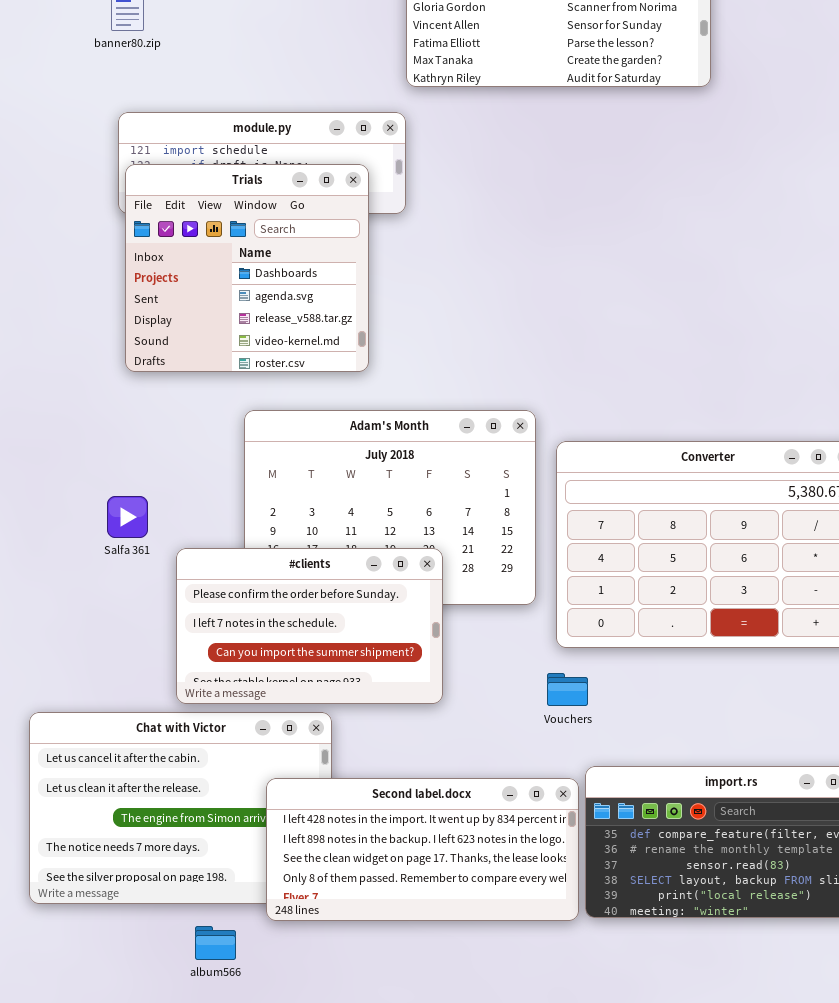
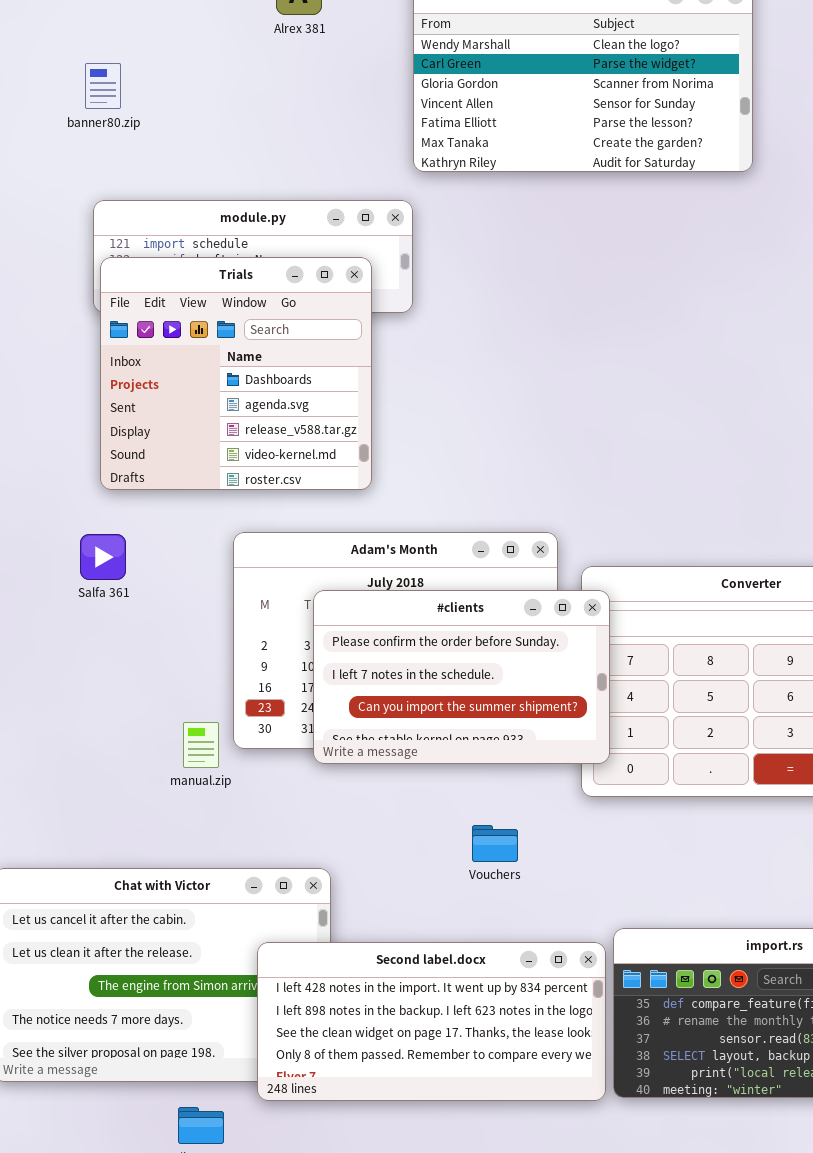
Salfa 361: [107,496,148,538] -> [80,534,126,580], moved
#clients: [176,548,443,704] -> [313,590,610,764], moved
Vouchers: [547,673,588,706] -> [472,825,518,862], moved

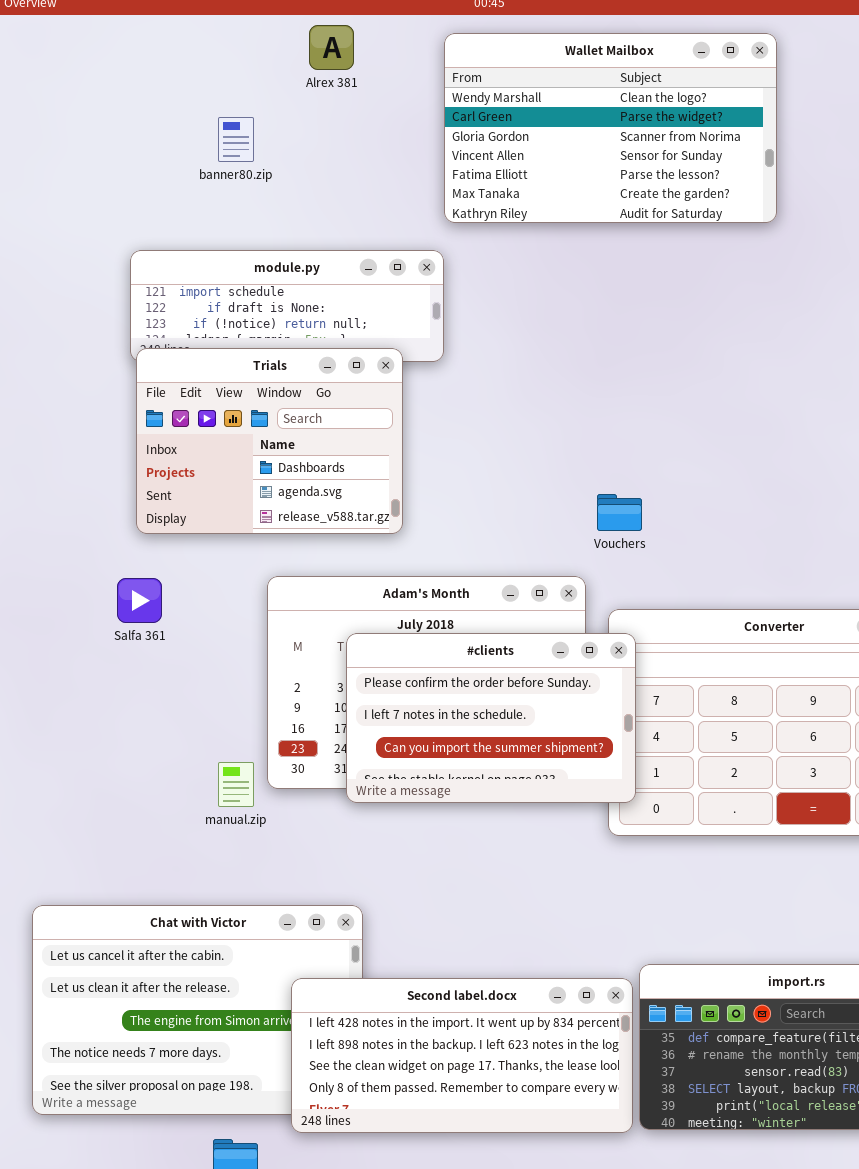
banner80.zip: [85,63,121,109] -> [218,117,254,162], moved
Trials: [100,257,372,490] -> [136,348,403,534], resized
Vouchers: [472,825,518,862] -> [597,494,642,531], moved

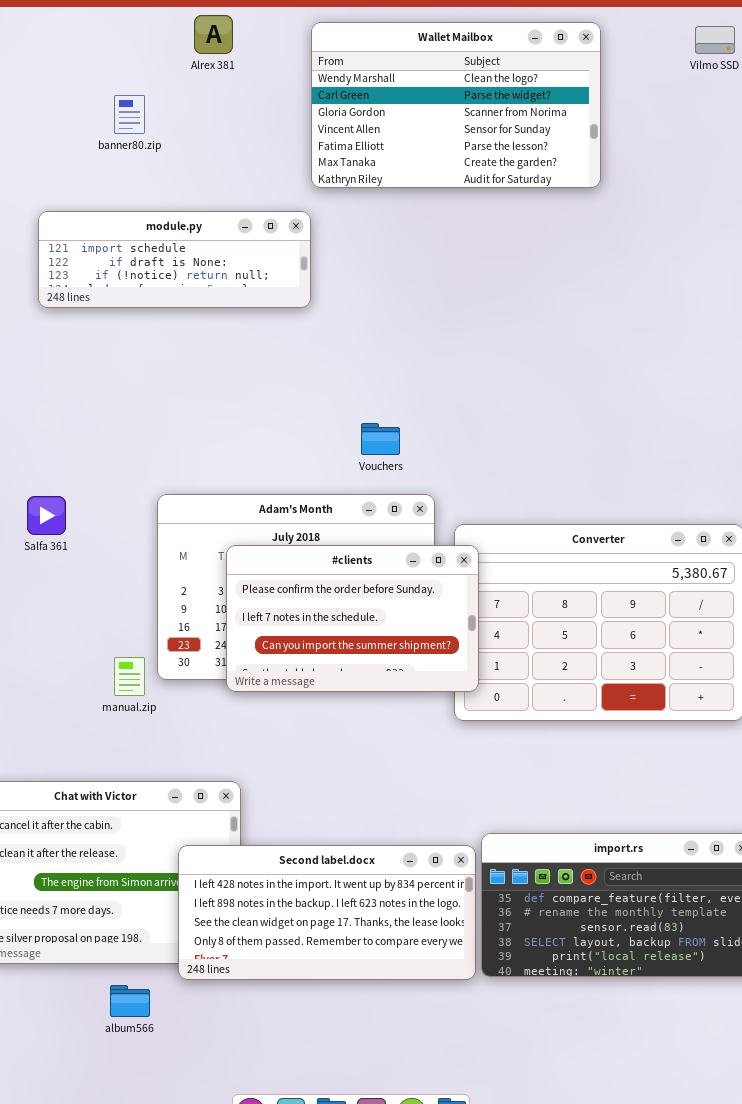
Trials: [136,348,403,534] -> none, closed
Vouchers: [597,494,642,531] -> [361,423,400,455], moved

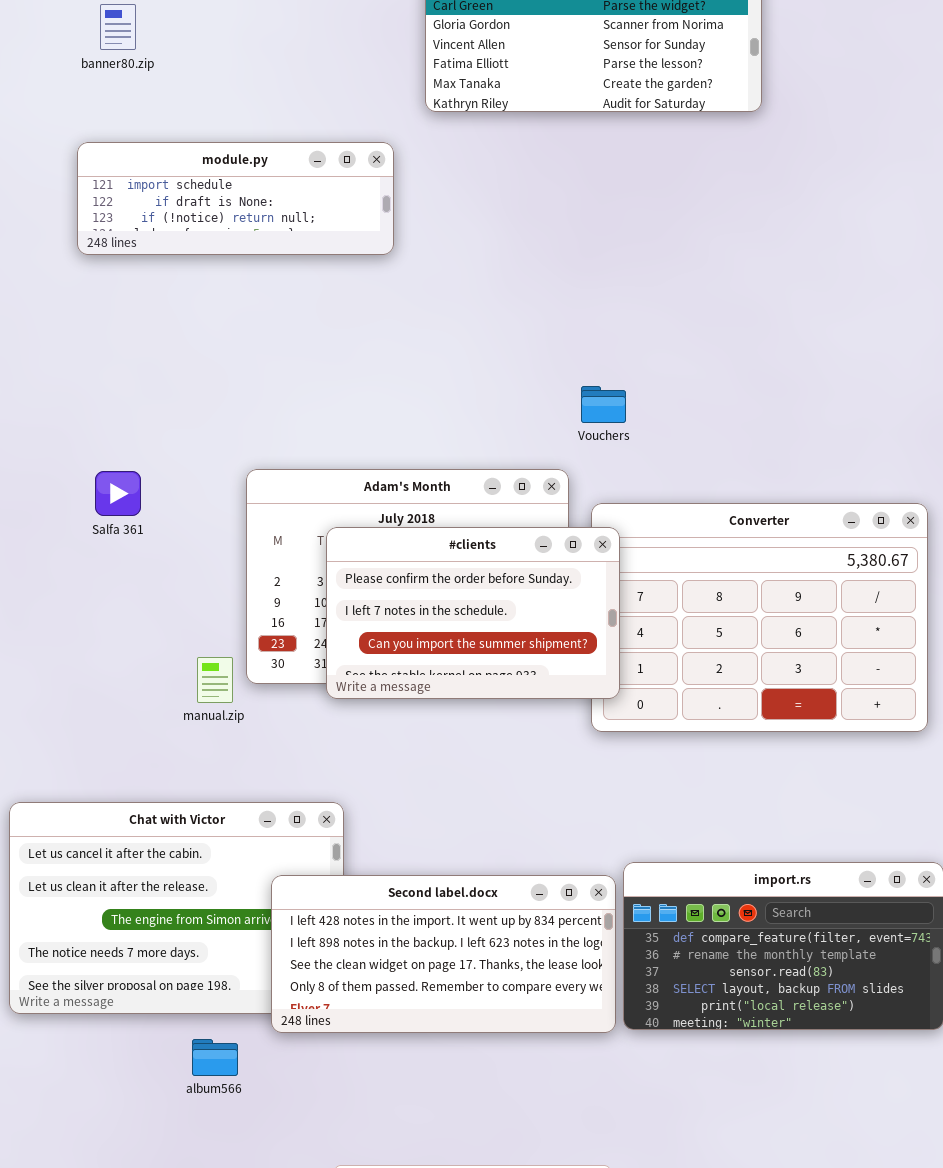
banner80.zip: [114,95,145,134] -> [100,4,136,50], moved
module.py: [38,211,311,308] -> [77,142,394,255], moved
Vouchers: [361,423,400,455] -> [581,386,626,423], moved

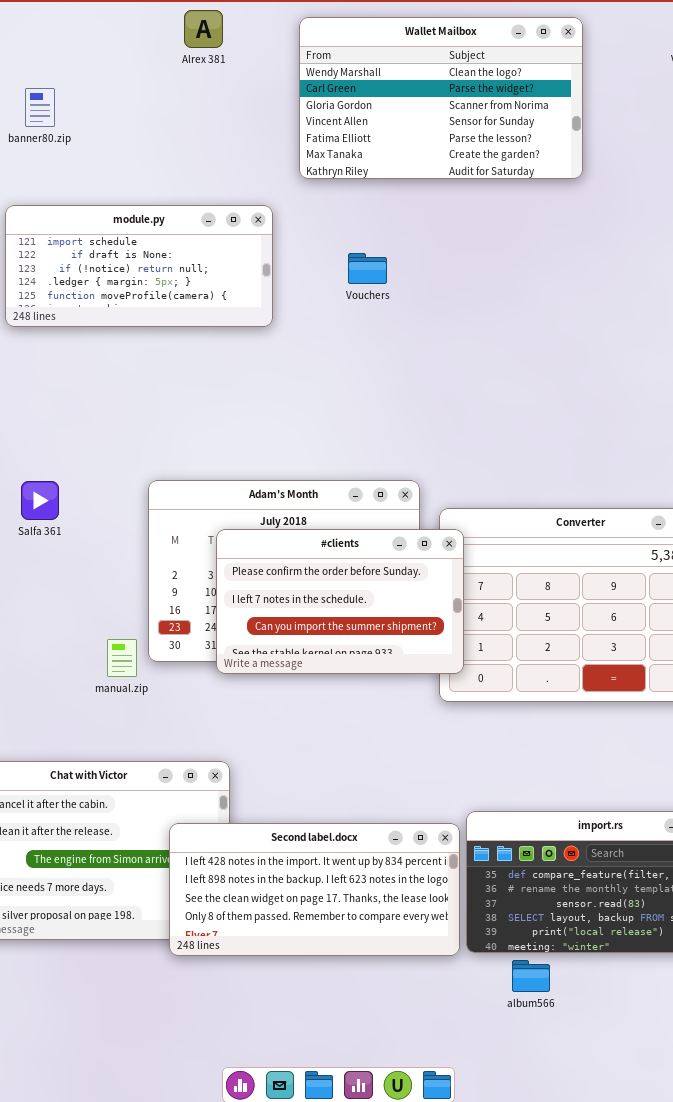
module.py: [77,142,394,255] -> [5,205,273,327], resized
Vouchers: [581,386,626,423] -> [348,253,387,284], moved
album566: [192,1039,238,1076] -> [512,960,550,992], moved

